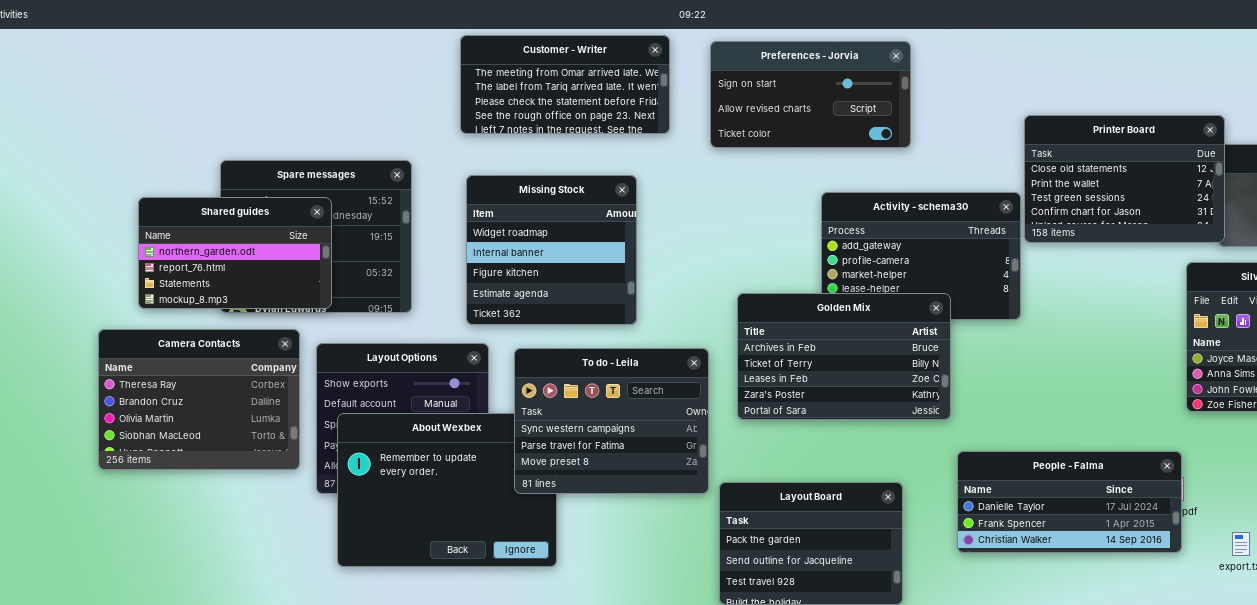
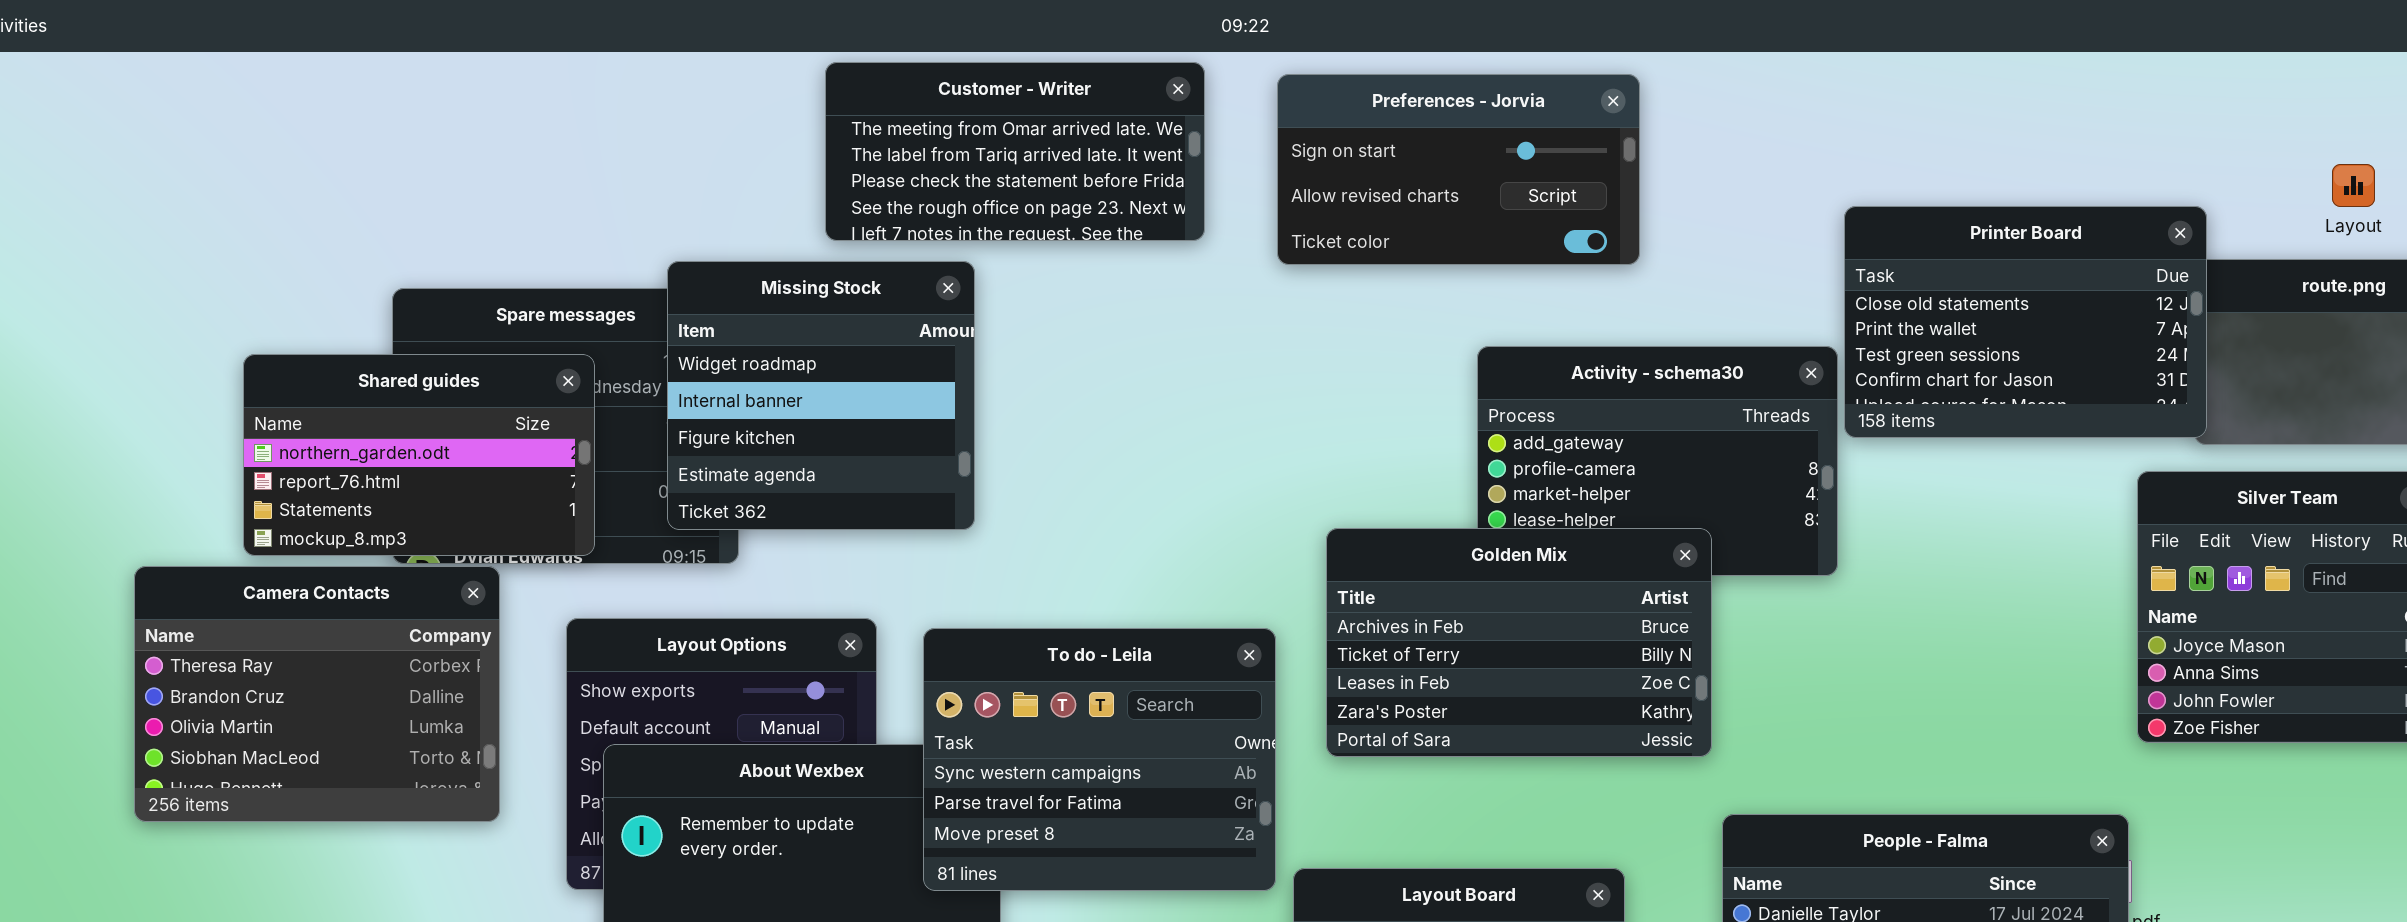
Missing Stock: [466,175,637,325] -> [667,261,975,530], moved
Camera Contacts: [98,329,300,470] -> [134,566,500,822], moved

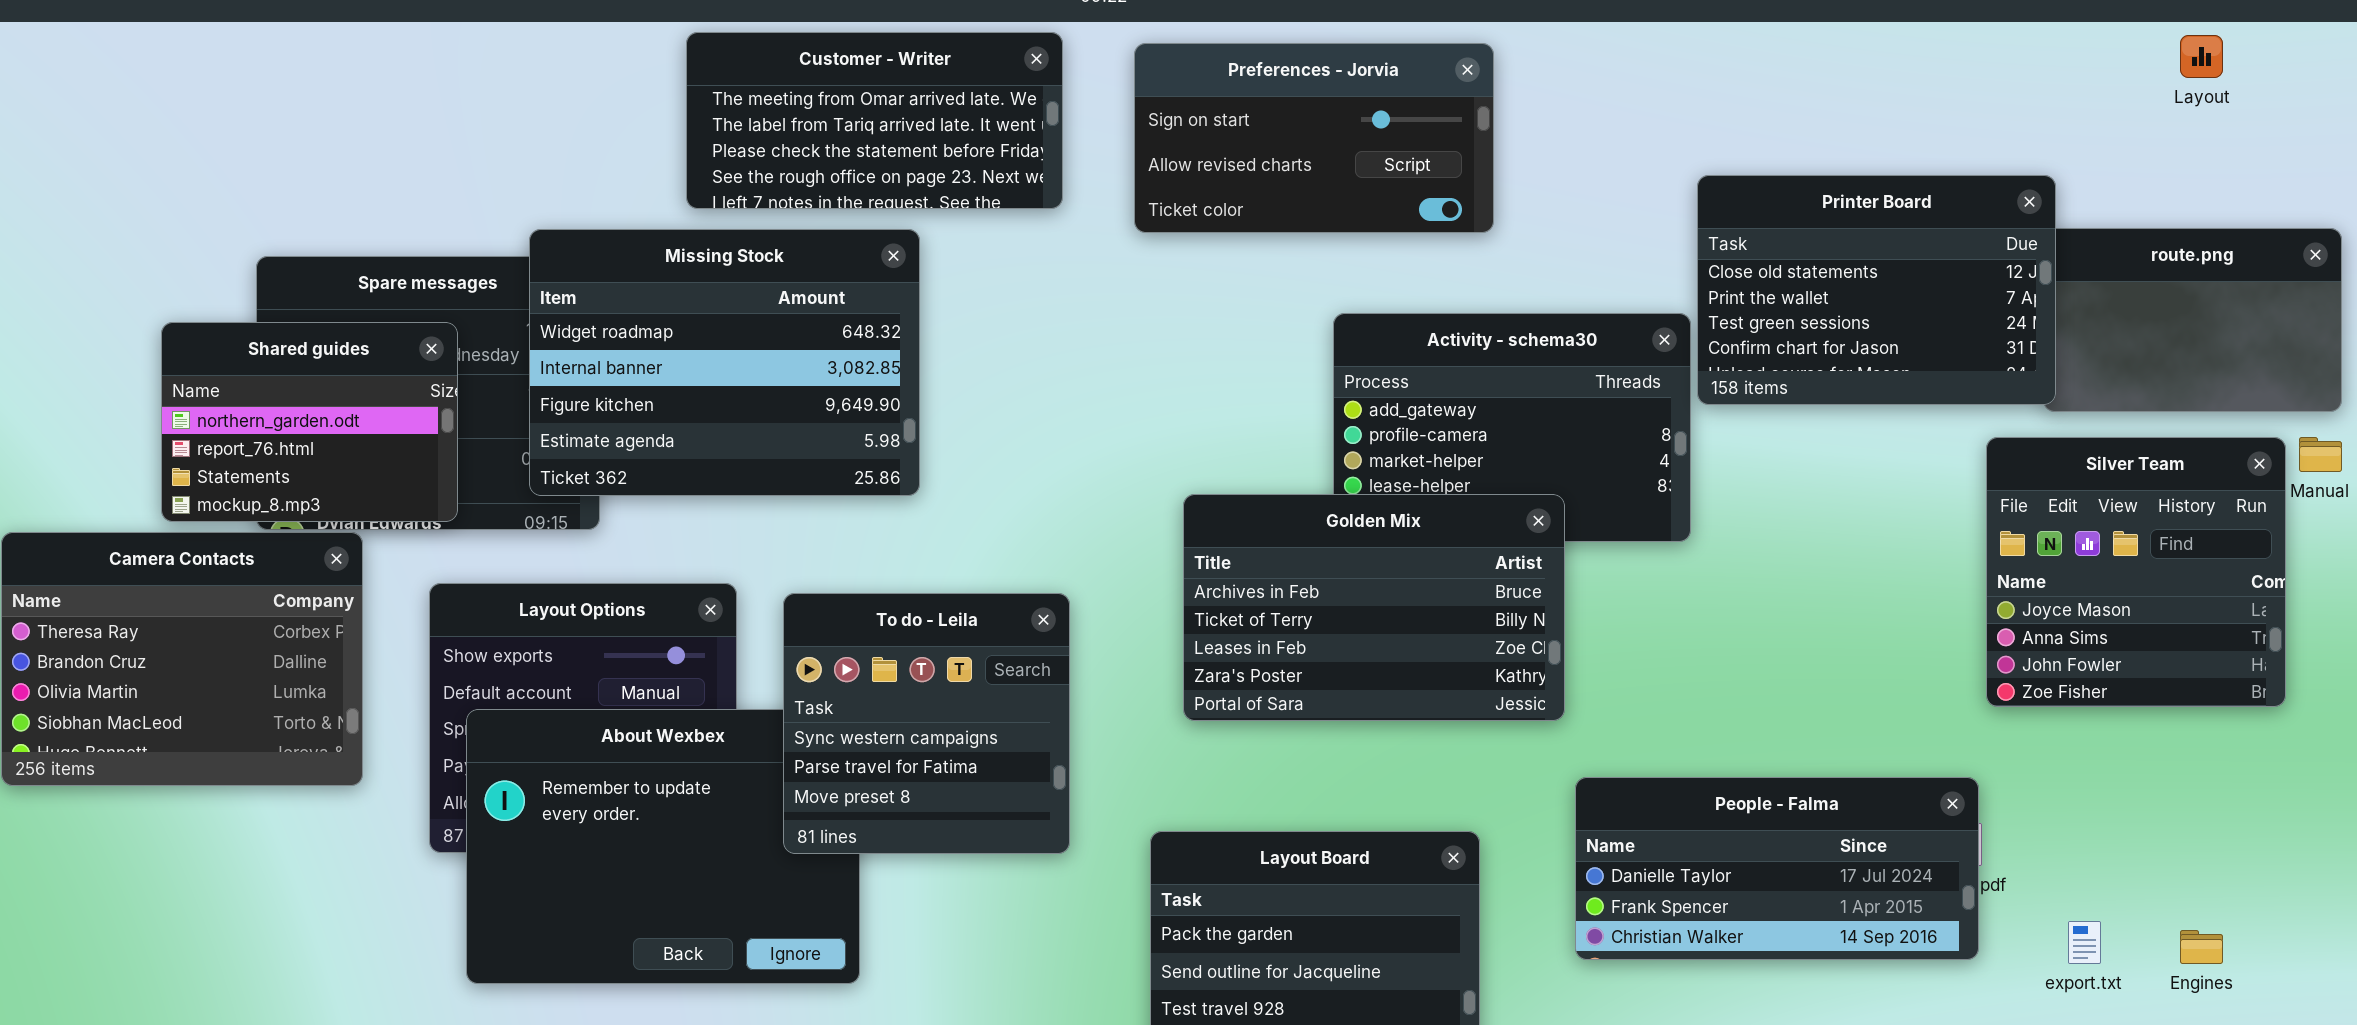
Layout: [2332,164,2375,207] -> [2180,35,2223,78], moved
Missing Stock: [667,261,975,530] -> [529,229,920,496], resized
Shared guides: [243,354,595,556] -> [161,322,458,522], resized
To do - Leila: [923,628,1276,891] -> [783,593,1070,854], resized

